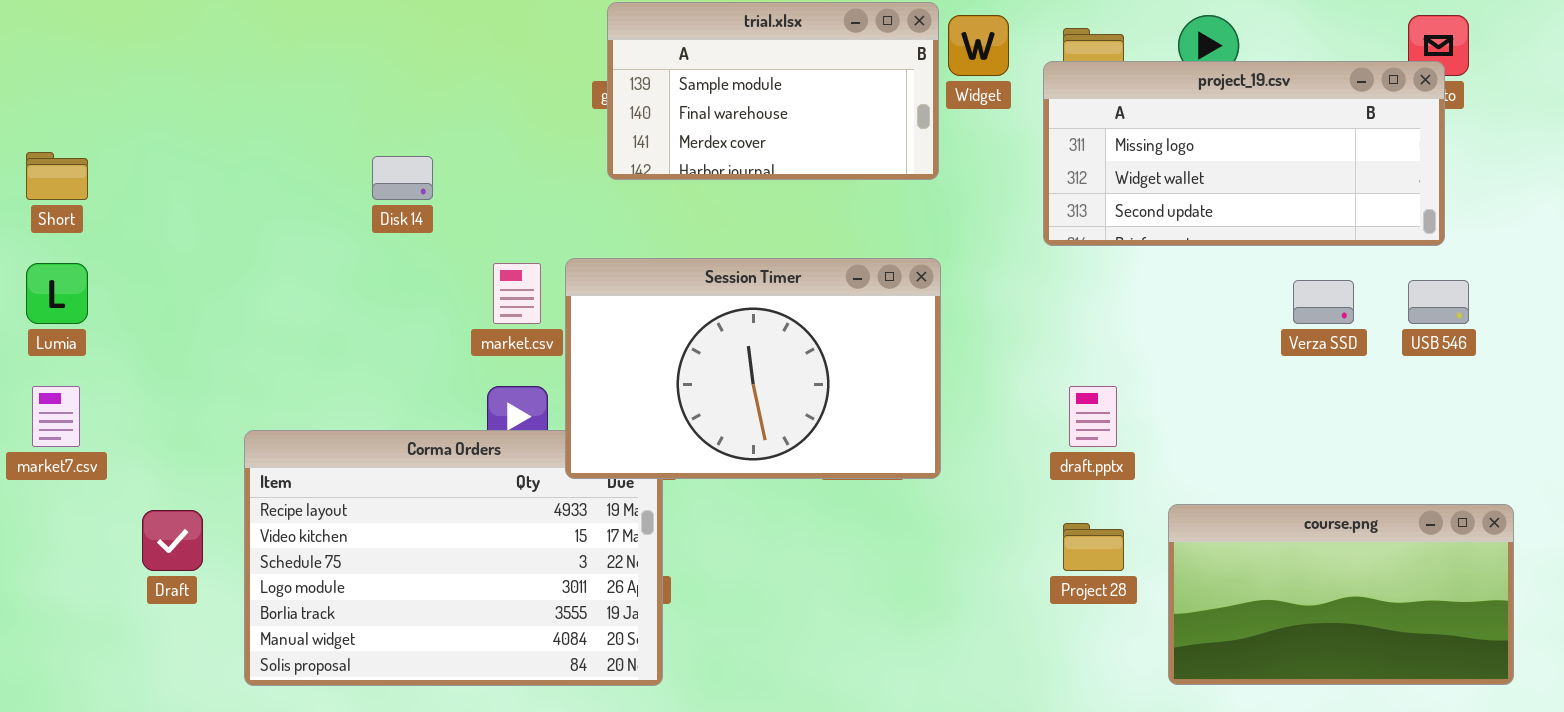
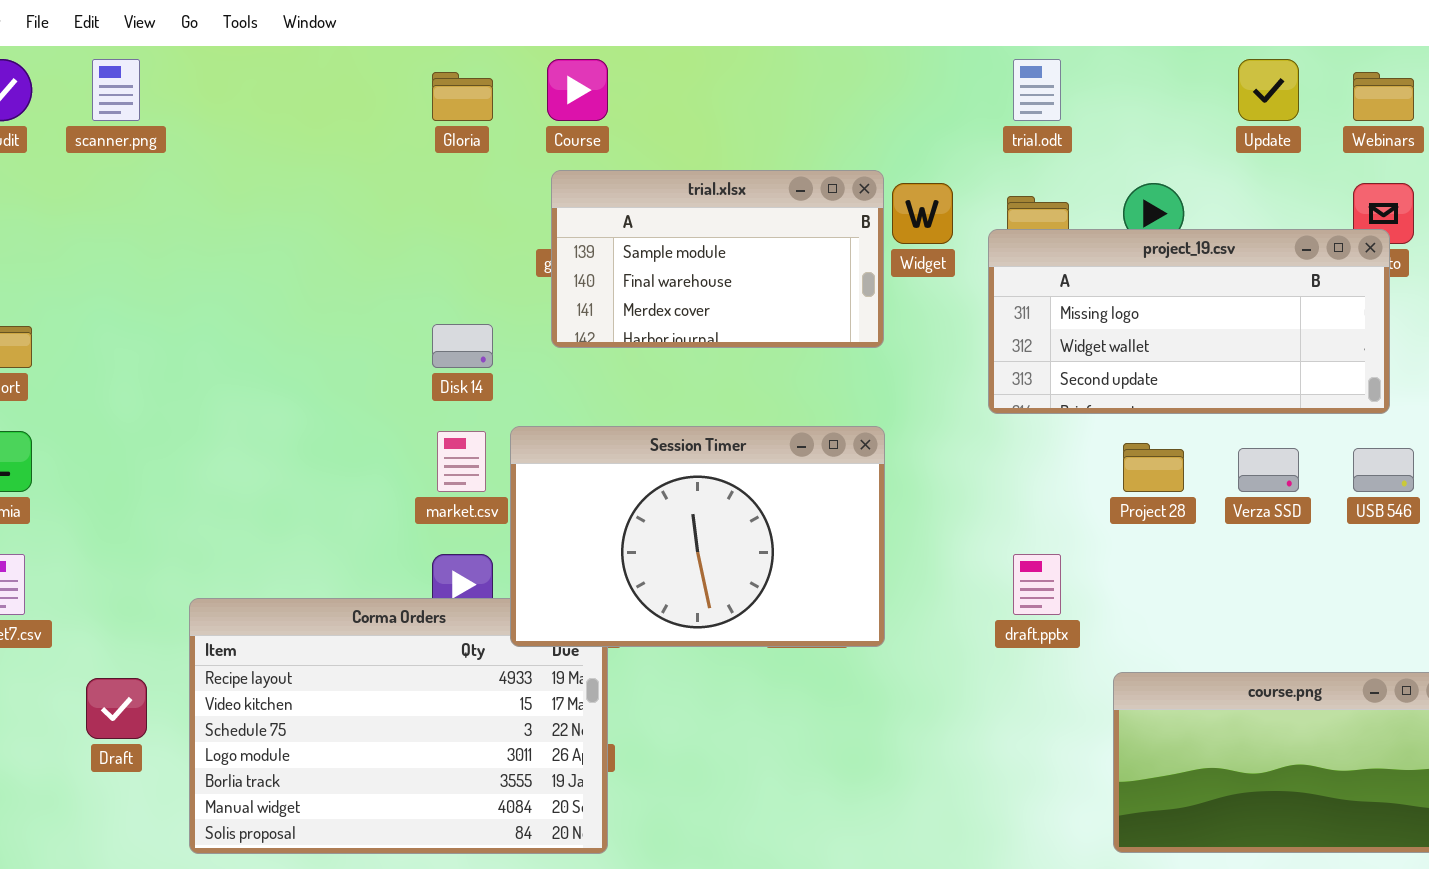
Disk 14: [372,156,433,200] -> [432,324,493,368], moved
Project 28: [1063,523,1124,571] -> [1123,443,1184,492], moved

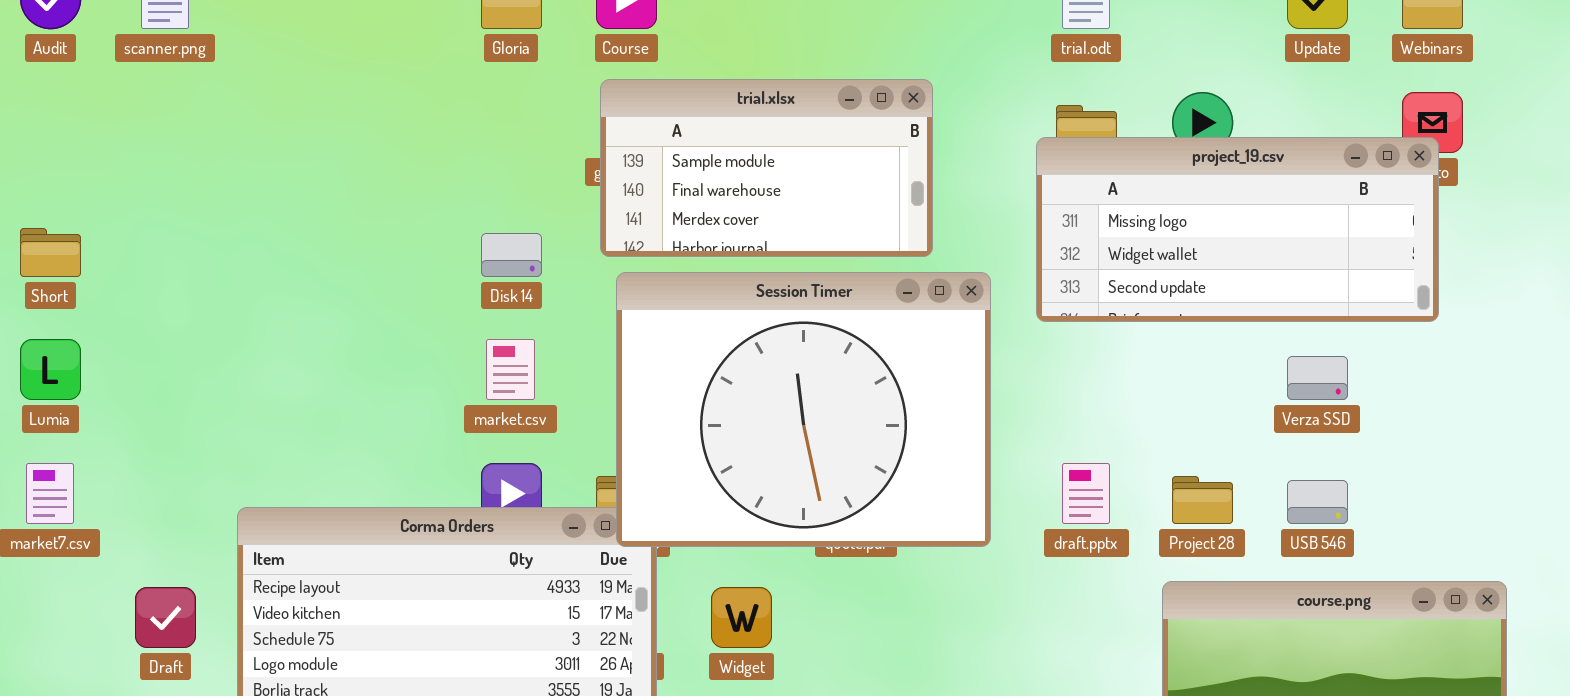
Widget: [892,183,953,244] -> [711,587,772,648], moved
Session Timer: [510,426,885,647] -> [616,272,991,547], moved, resized
Project 28: [1123,443,1184,492] -> [1172,476,1233,524], moved
USB 546: [1353,448,1414,492] -> [1287,480,1348,524], moved

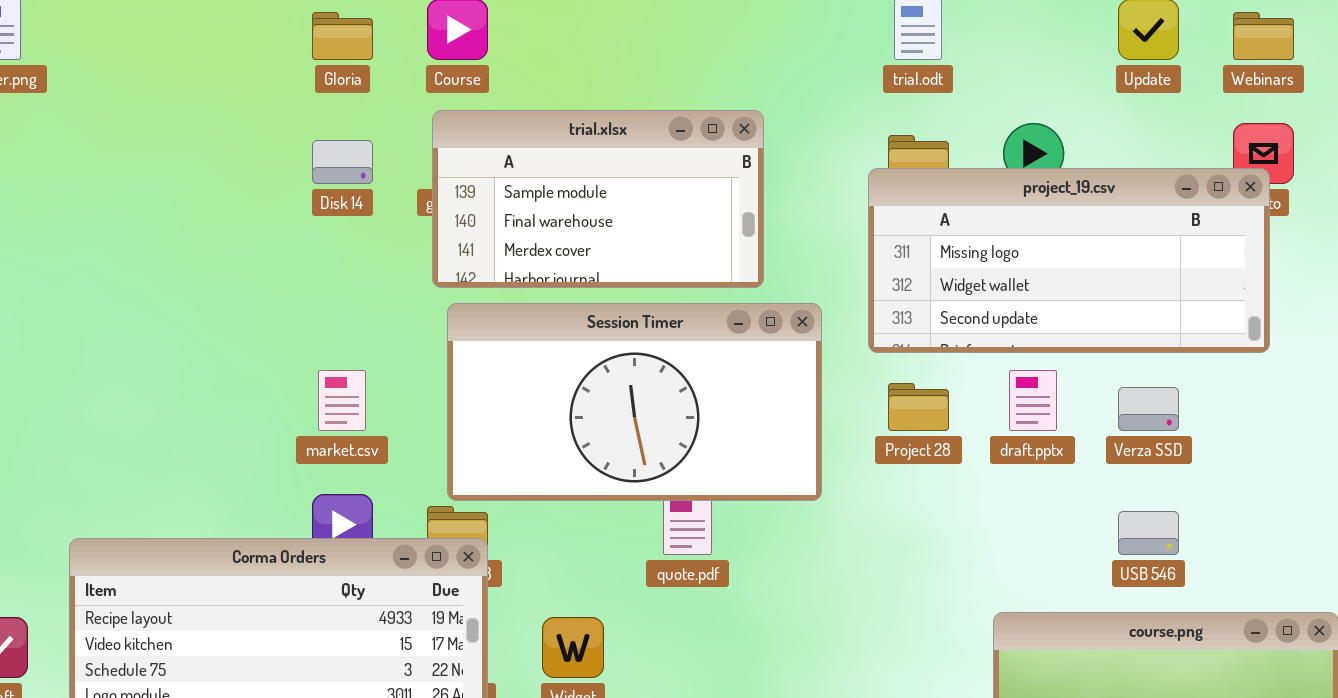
Disk 14: [481,233,542,277] -> [312,140,373,184], moved
Session Timer: [616,272,991,547] -> [447,303,822,501], resized
draft.pptx: [1062,463,1110,524] -> [1009,370,1057,431], moved
Project 28: [1172,476,1233,524] -> [888,383,949,431], moved

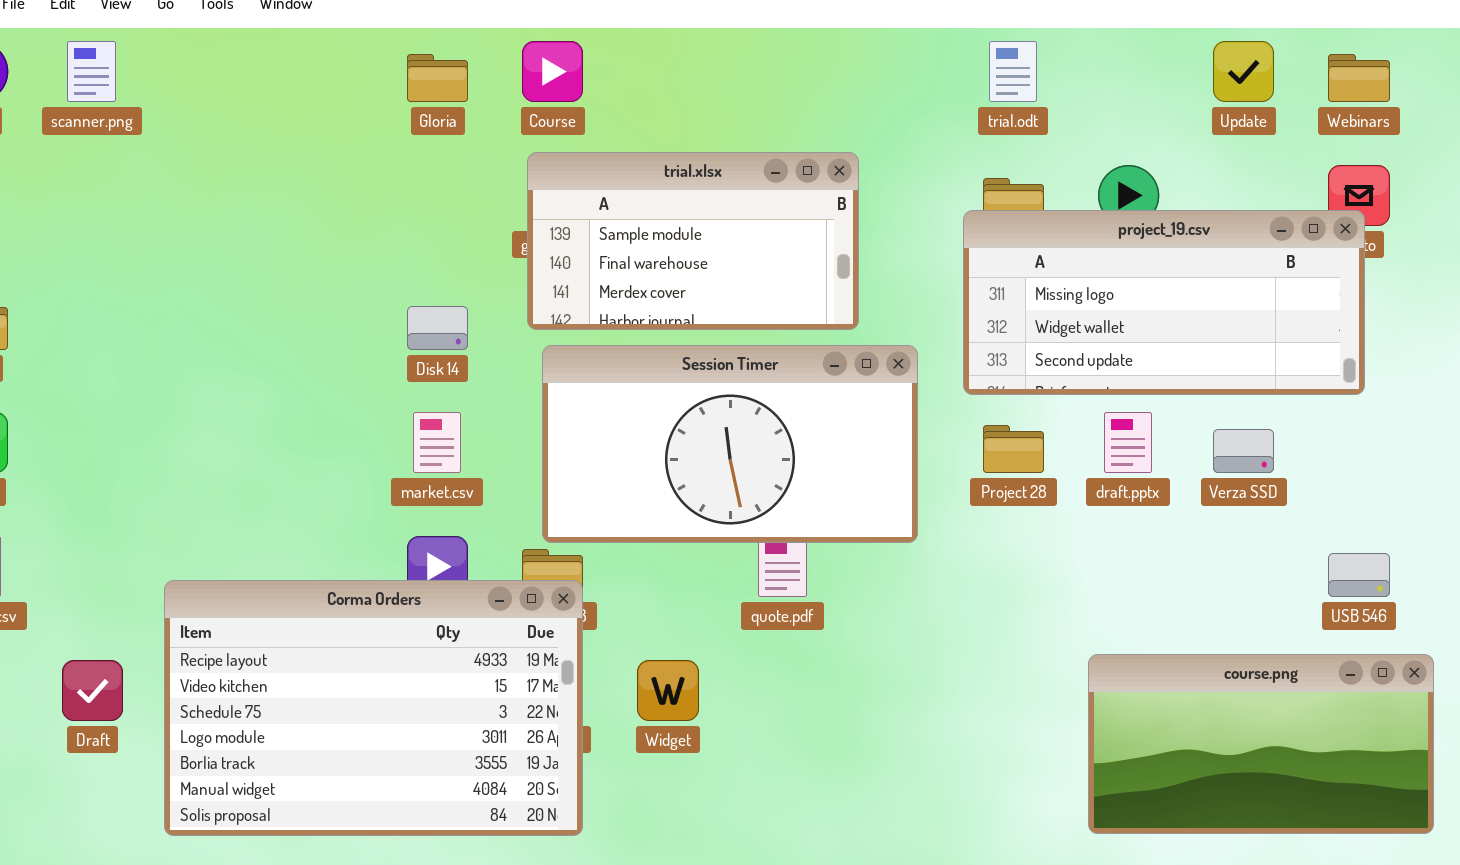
Disk 14: [312,140,373,184] -> [407,306,468,350], moved
USB 546: [1118,511,1179,555] -> [1328,553,1390,597], moved

